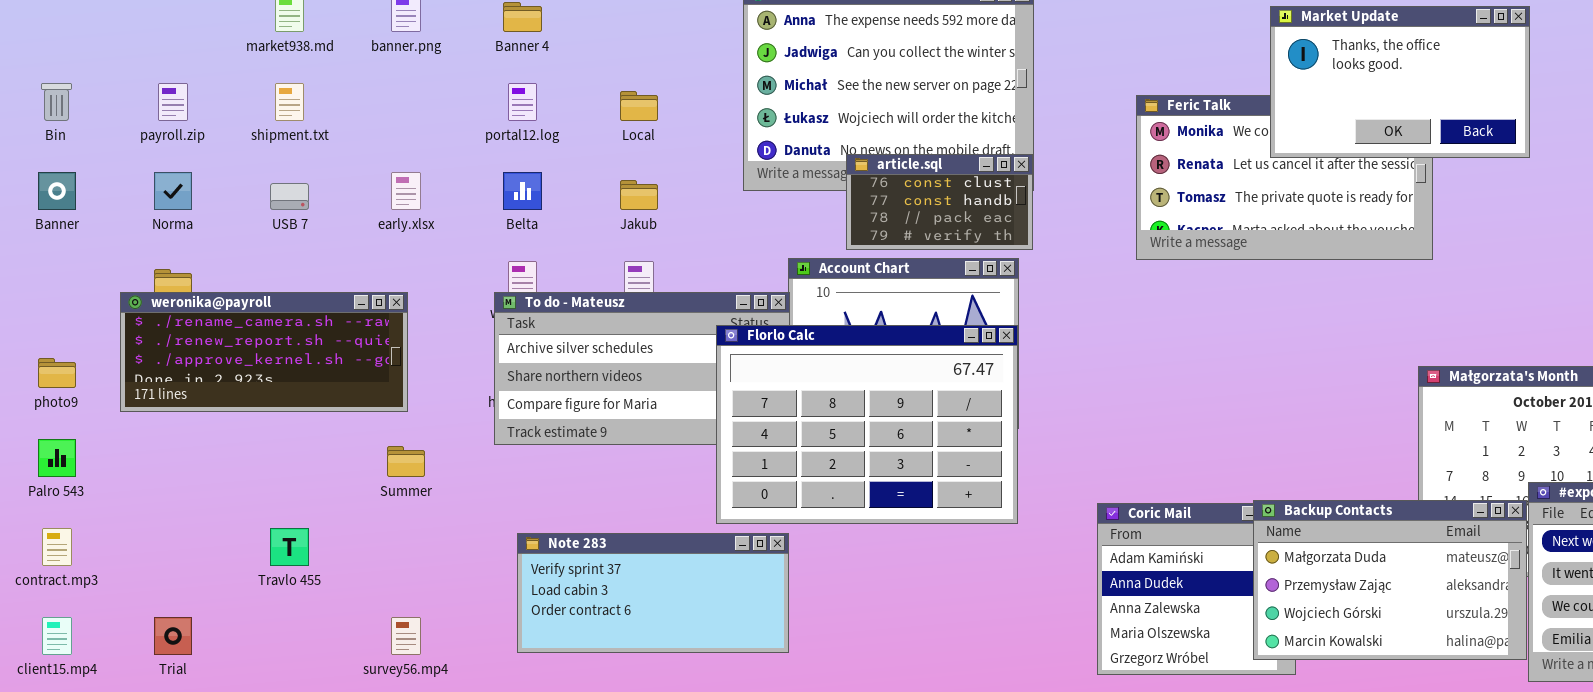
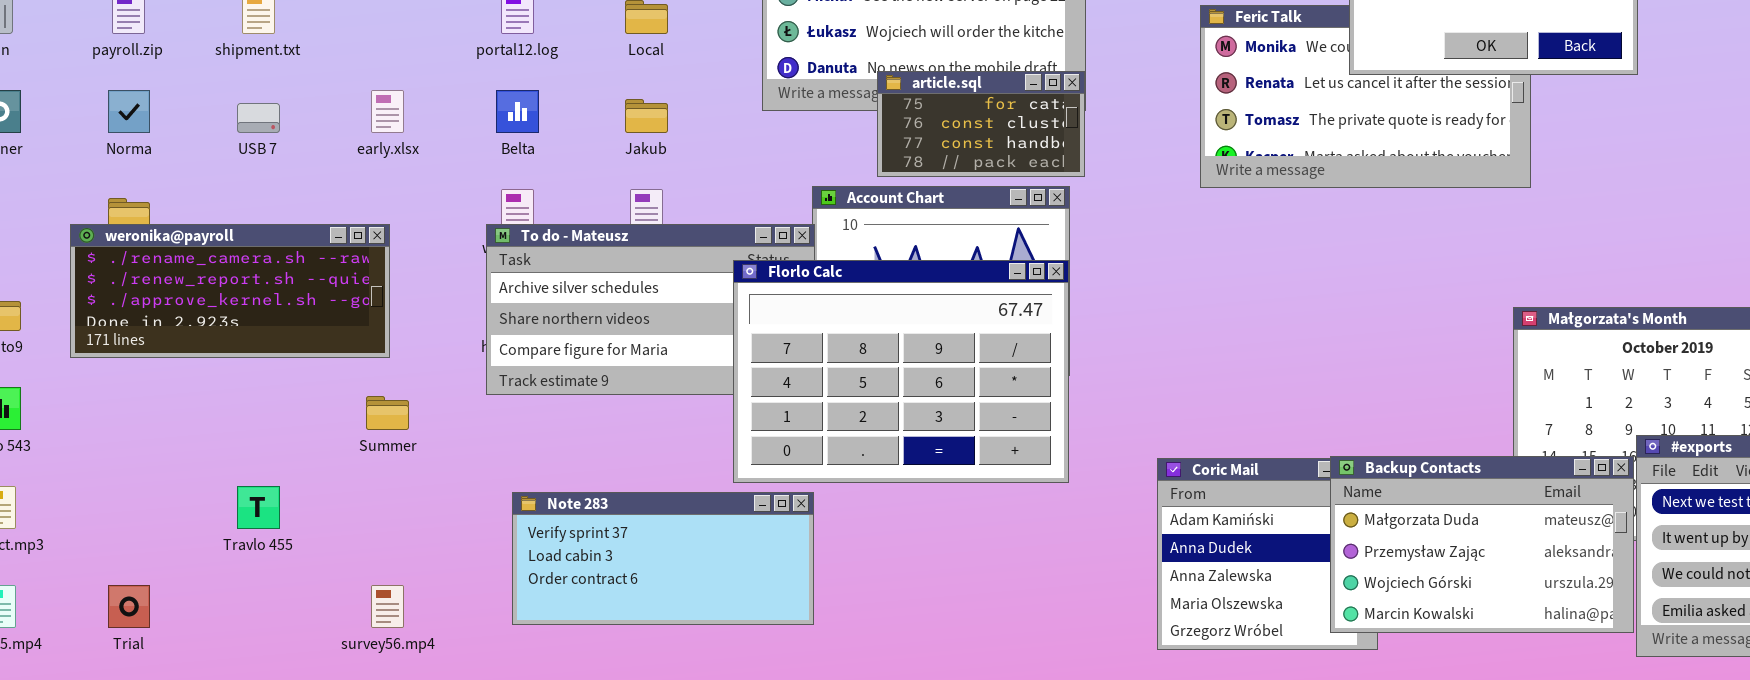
article.sql: [846,154,1033,250] -> [877,71,1085,177], scrolled up 1 row

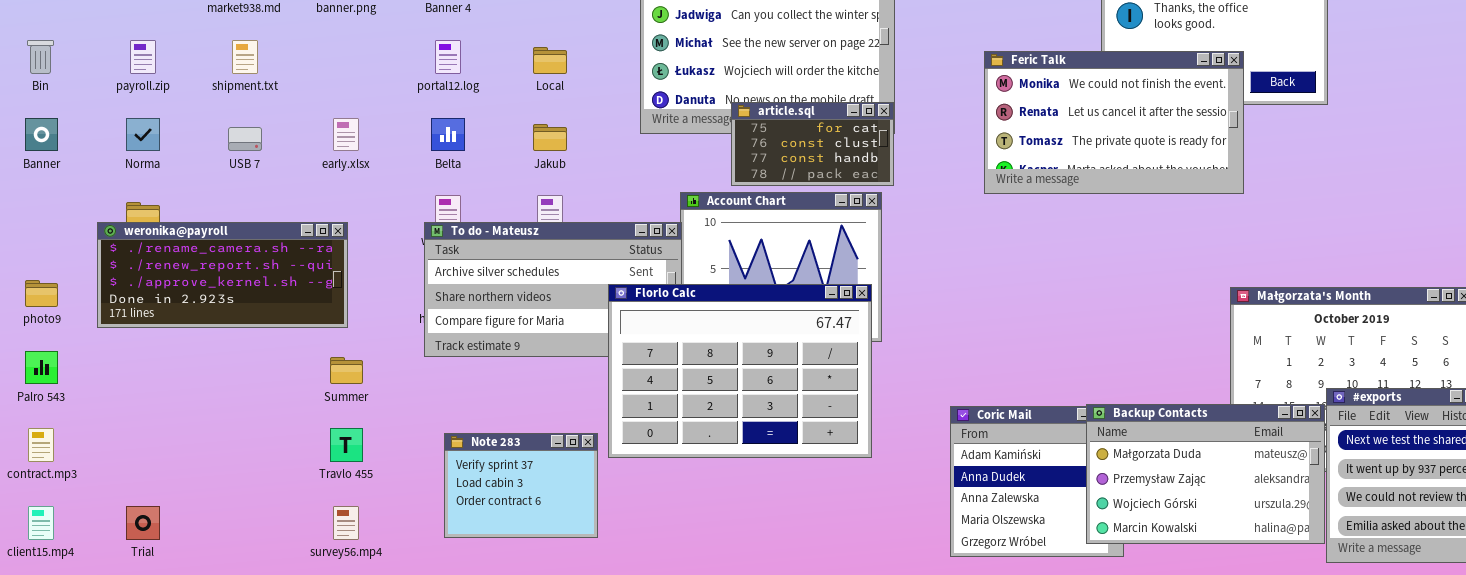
Feric Talk: [1200,5,1531,188] -> [984,51,1244,194], raised
Florlo Calc: [733,260,1069,483] -> [608,284,872,458], moved
Travlo 455: [237,486,280,529] -> [330,428,363,462], moved
Note 283: [512,492,814,625] -> [444,433,598,538], resized

